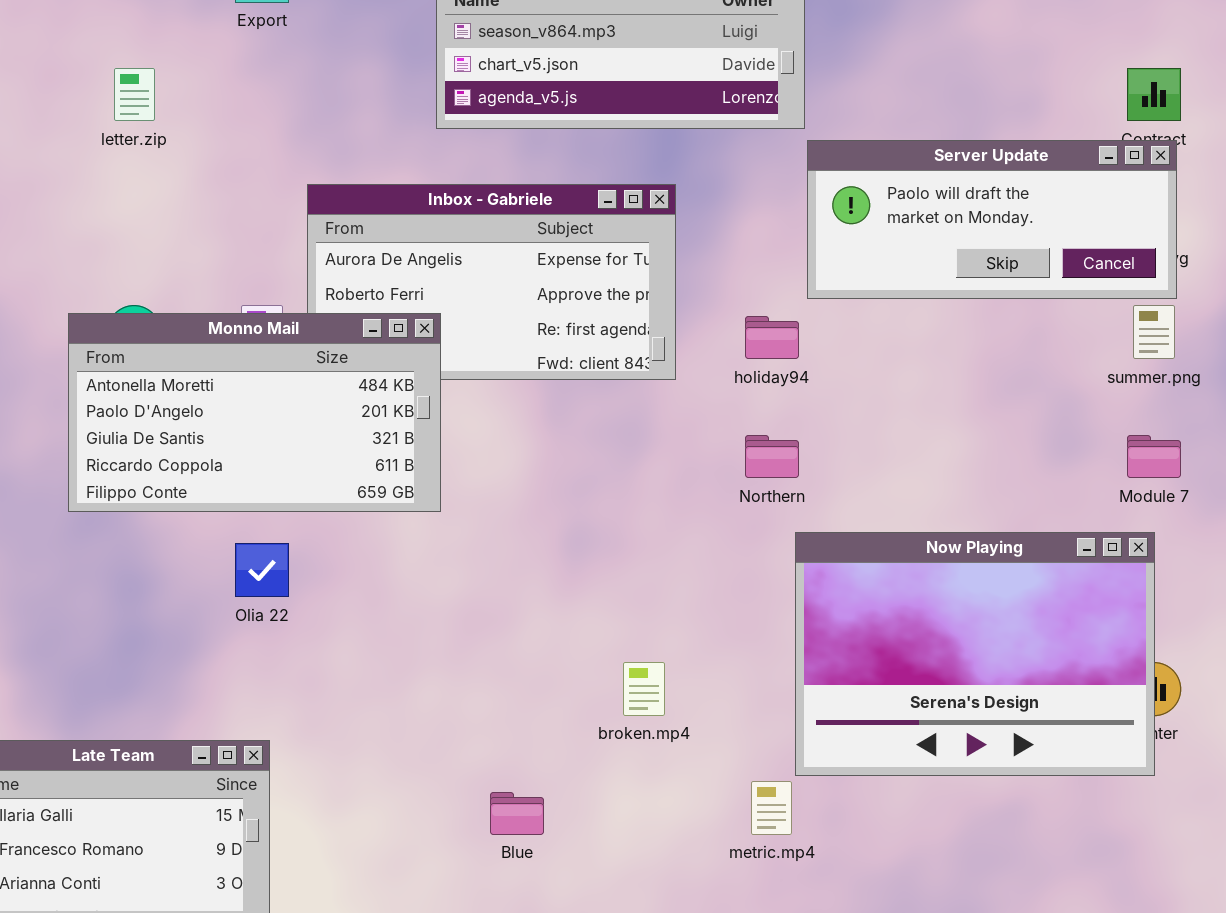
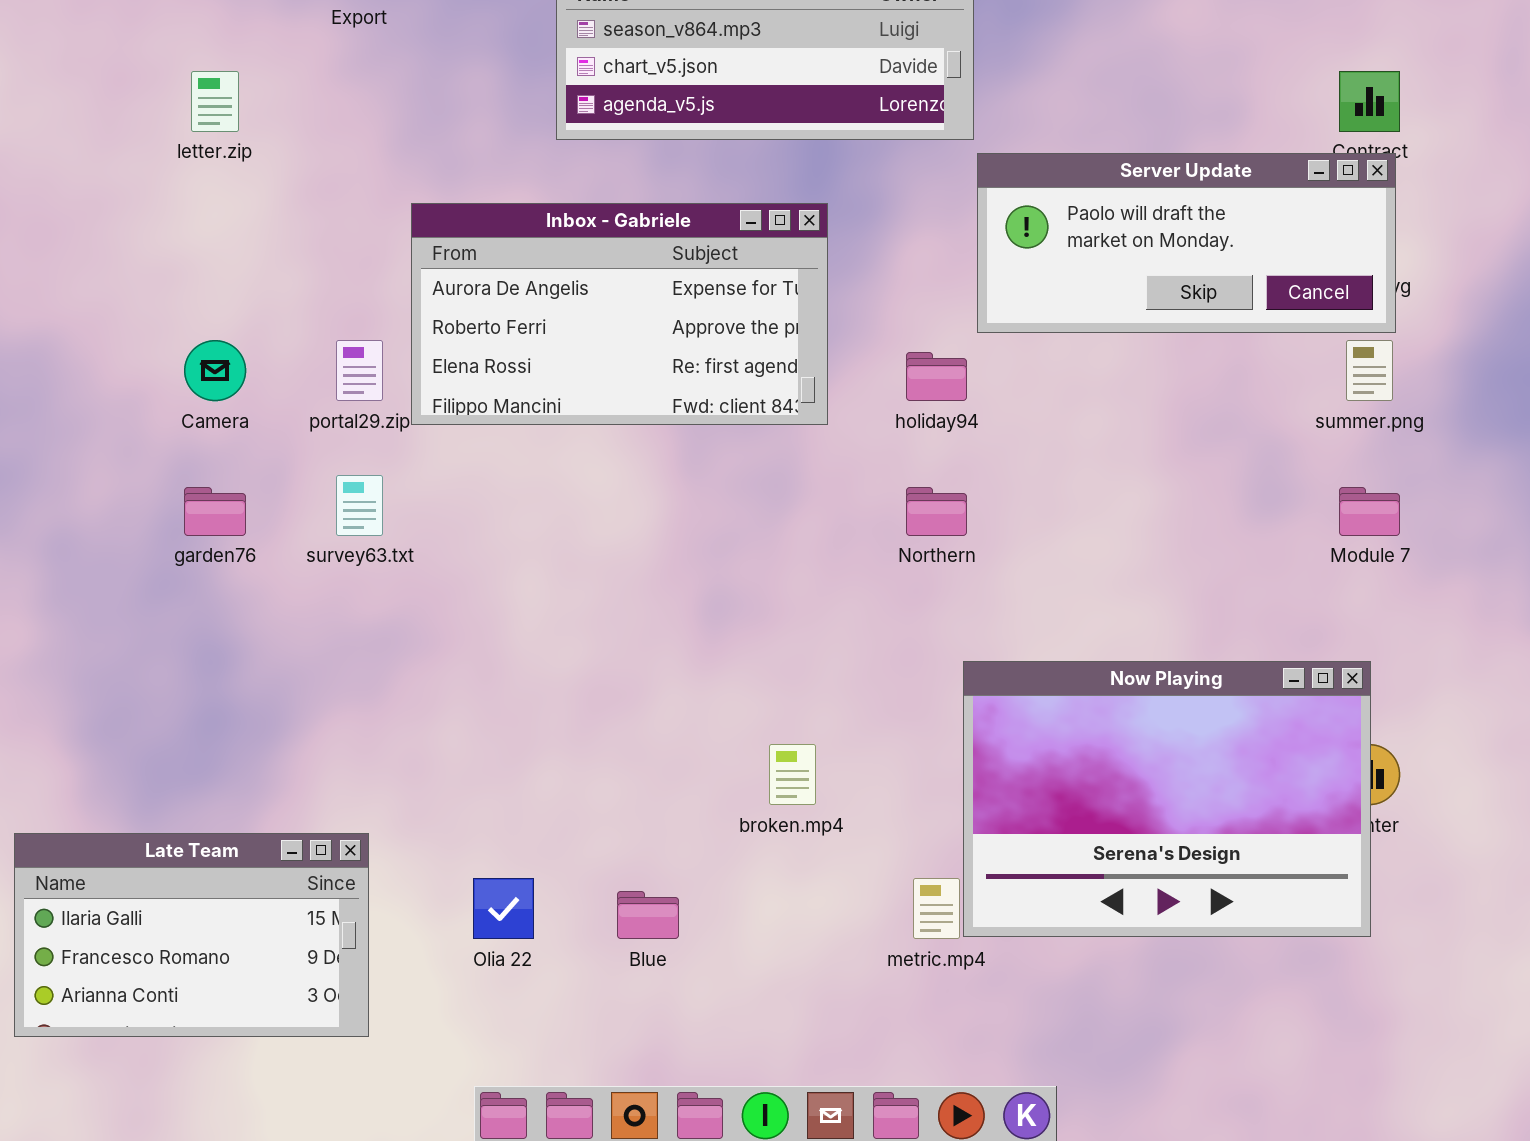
Monno Mail: [68,313,441,512] -> none, closed
Now Playing: [795,532,1155,776] -> [963,661,1371,937], moved
Olia 22: [235,543,289,597] -> [473,878,534,939], moved

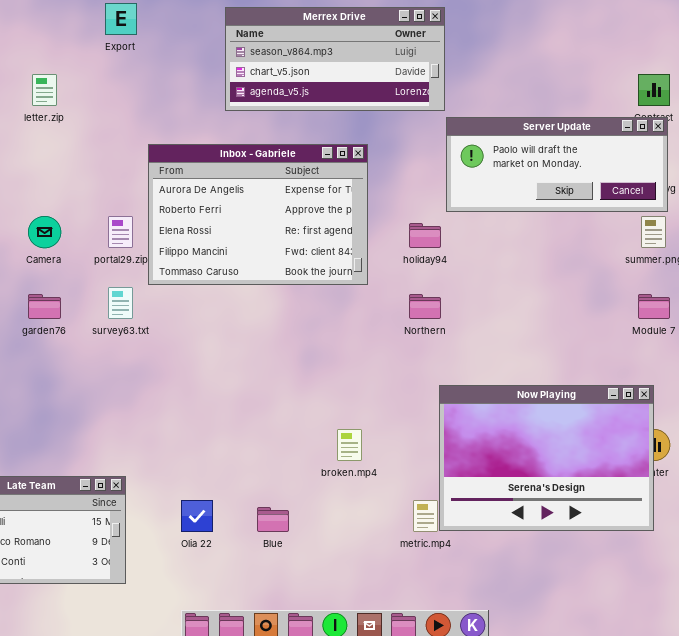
Inbox - Gabriele: [411,203,828,425] -> [148,144,368,285], resized

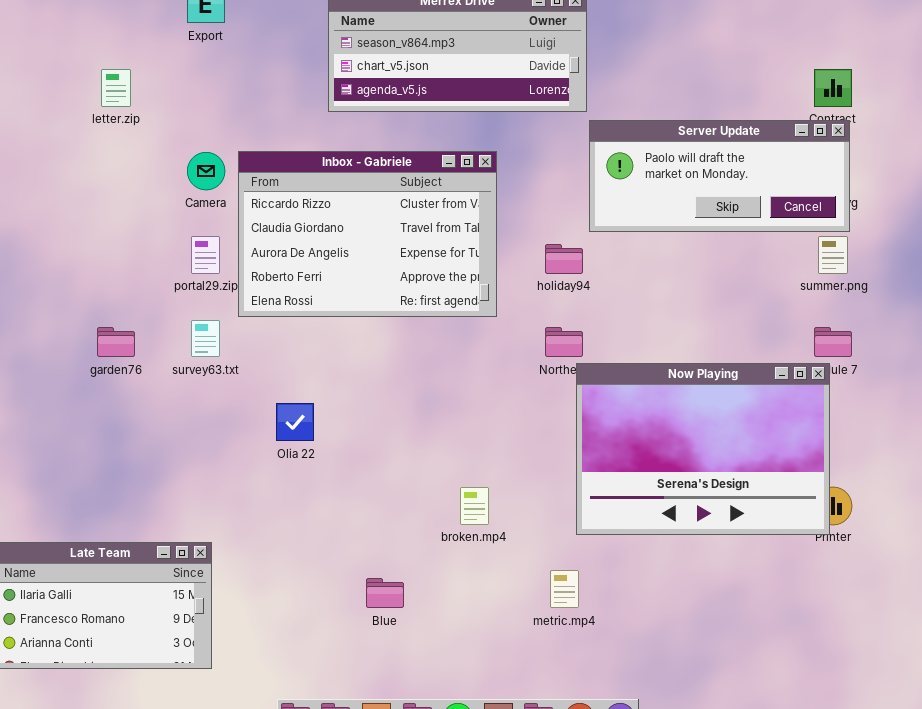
Inbox - Gabriele: [148,144,368,285] -> [238,151,497,317], scrolled up 2 rows
Camera: [28,216,61,248] -> [187,152,225,190], moved
Now Playing: [439,385,654,531] -> [576,363,830,535], moved
Olia 22: [181,500,213,532] -> [276,403,314,441], moved

